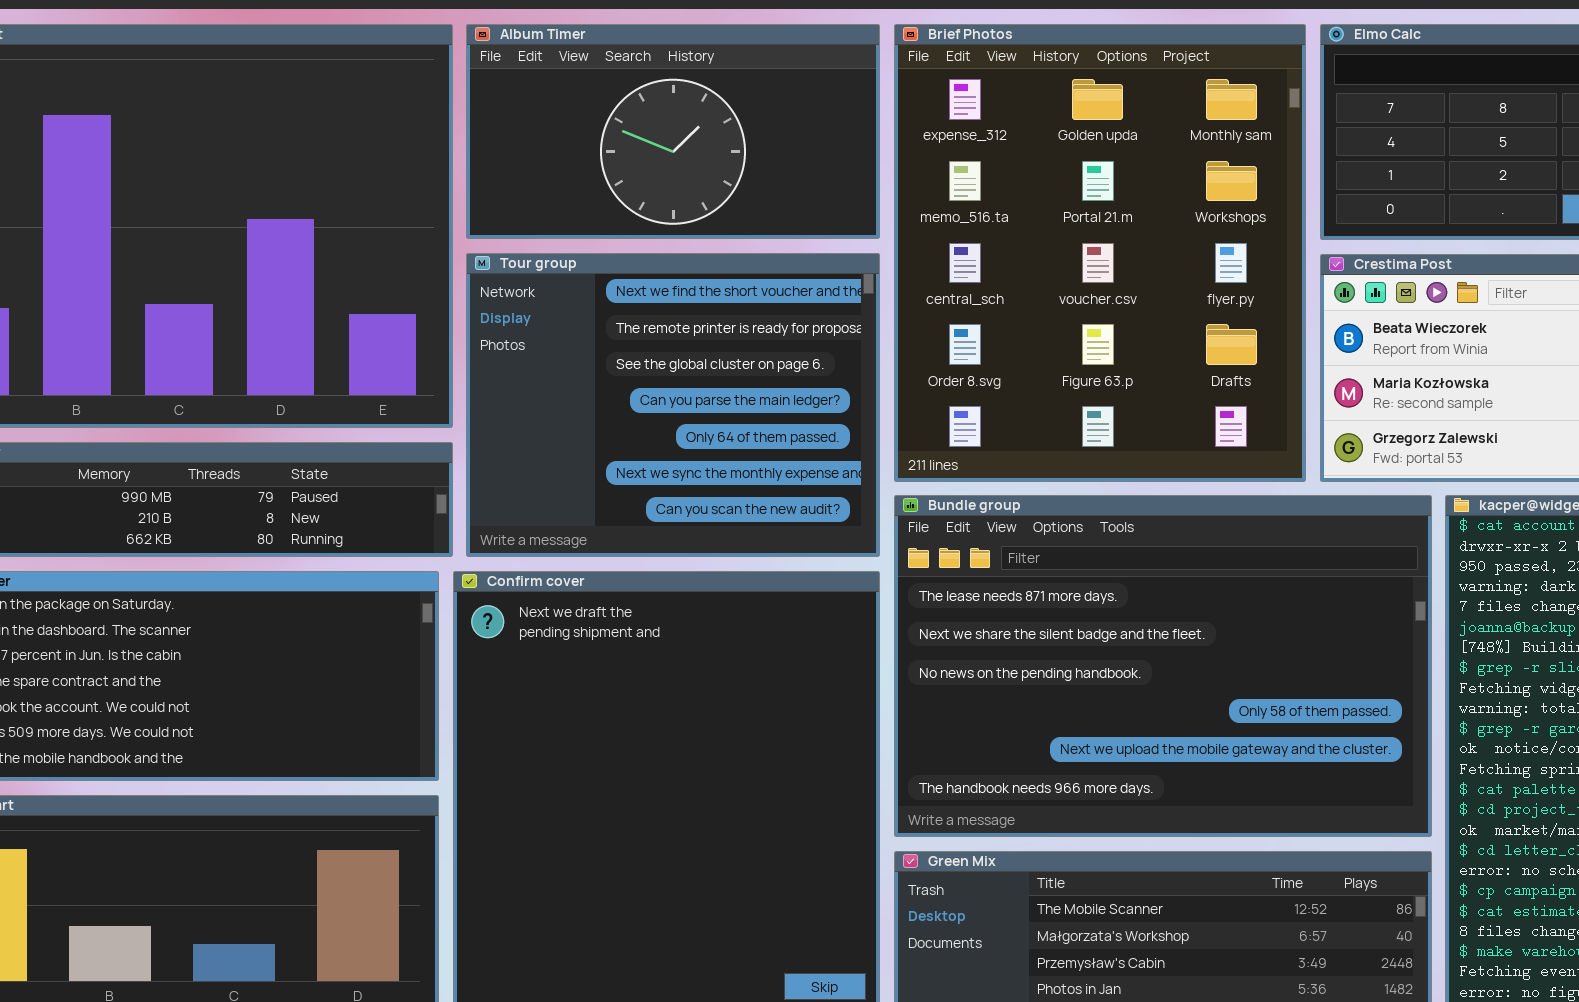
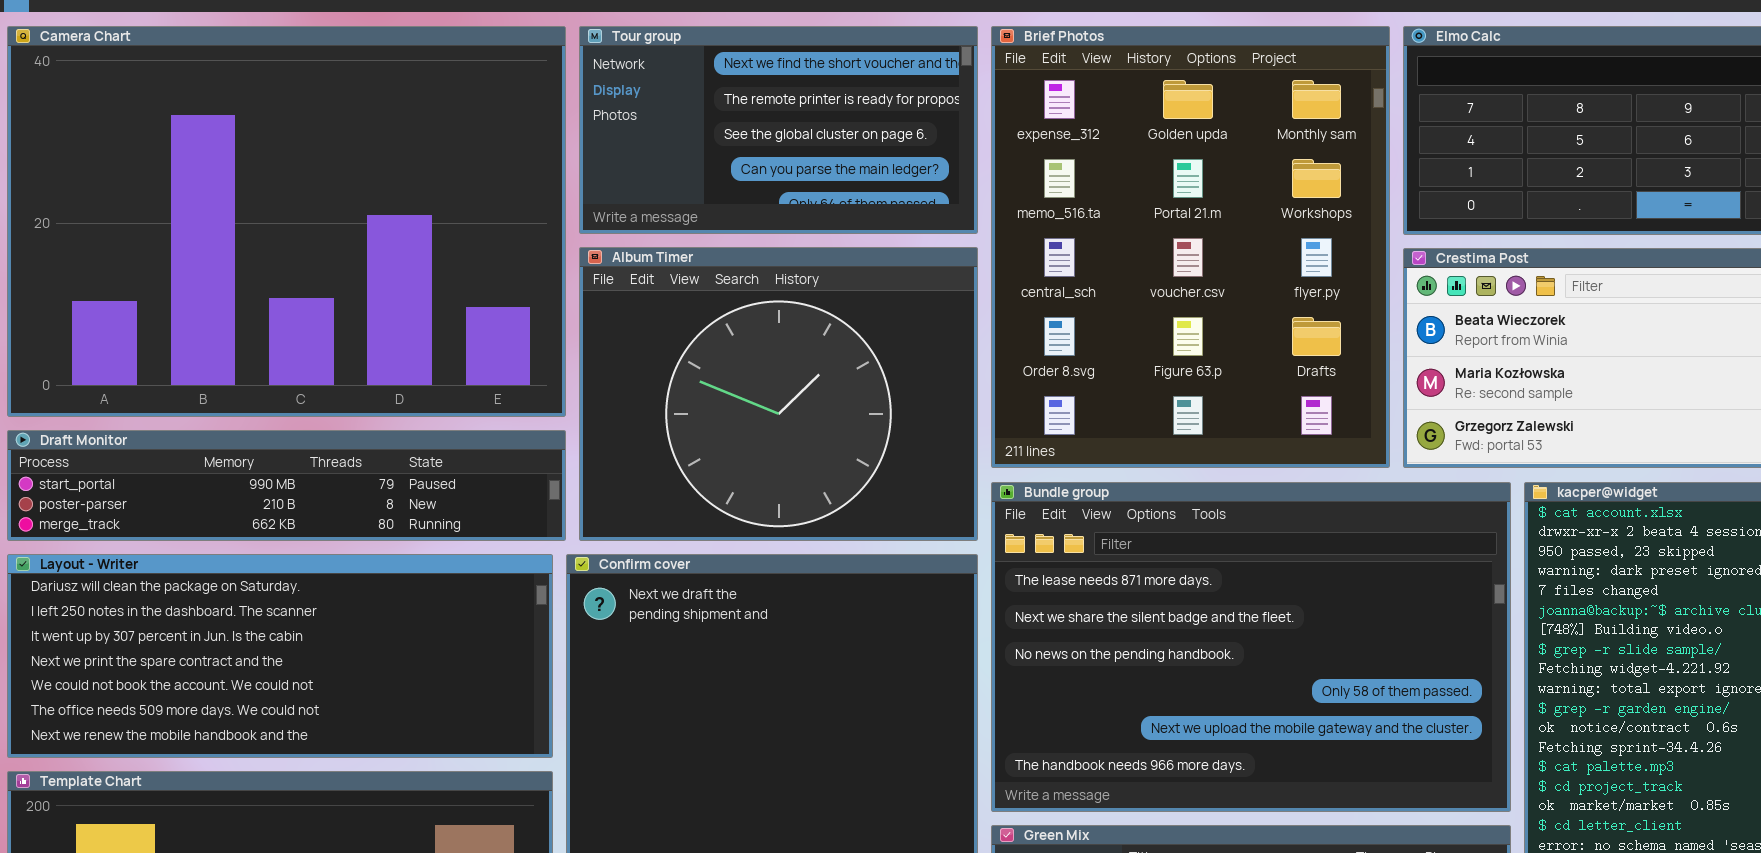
Album Timer: [466,24,880,239] -> [579,247,978,541], moved, resized
Tour group: [466,253,880,557] -> [579,26,978,234], moved, resized

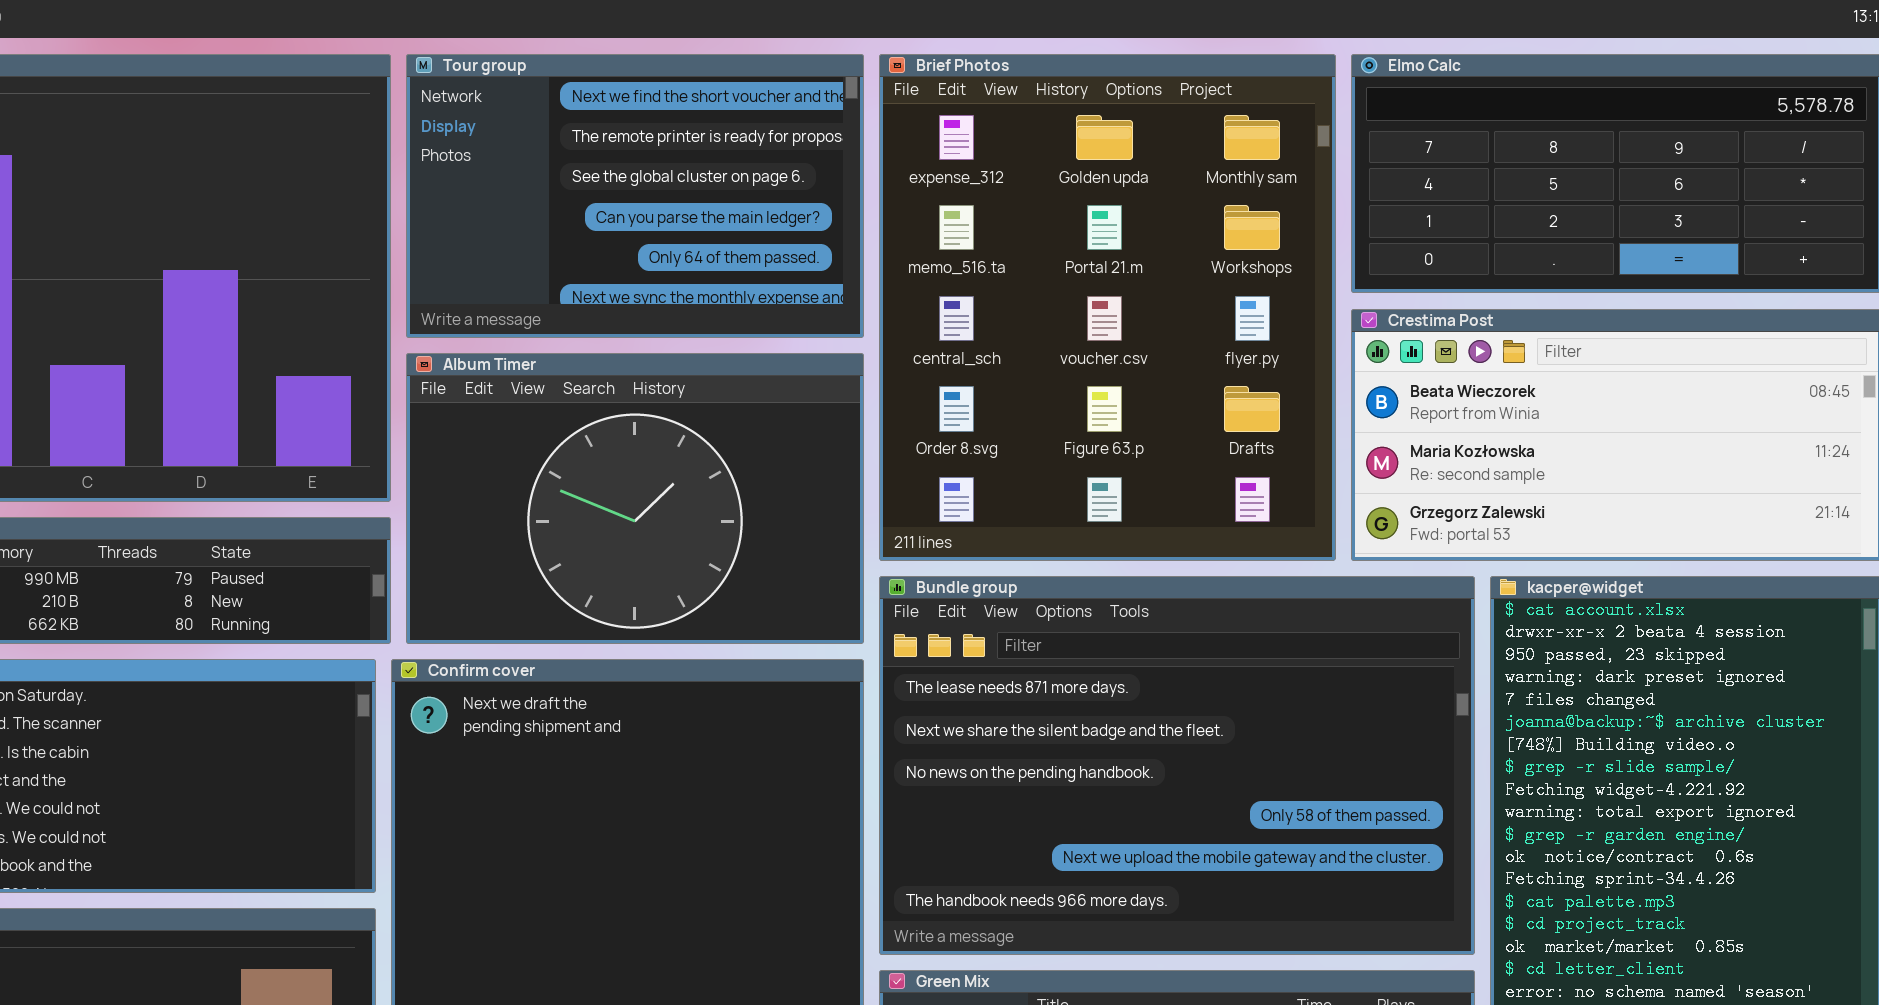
Tour group: [579,26,978,234] -> [406,54,864,338], resized
Album Timer: [579,247,978,541] -> [406,353,864,644], resized

